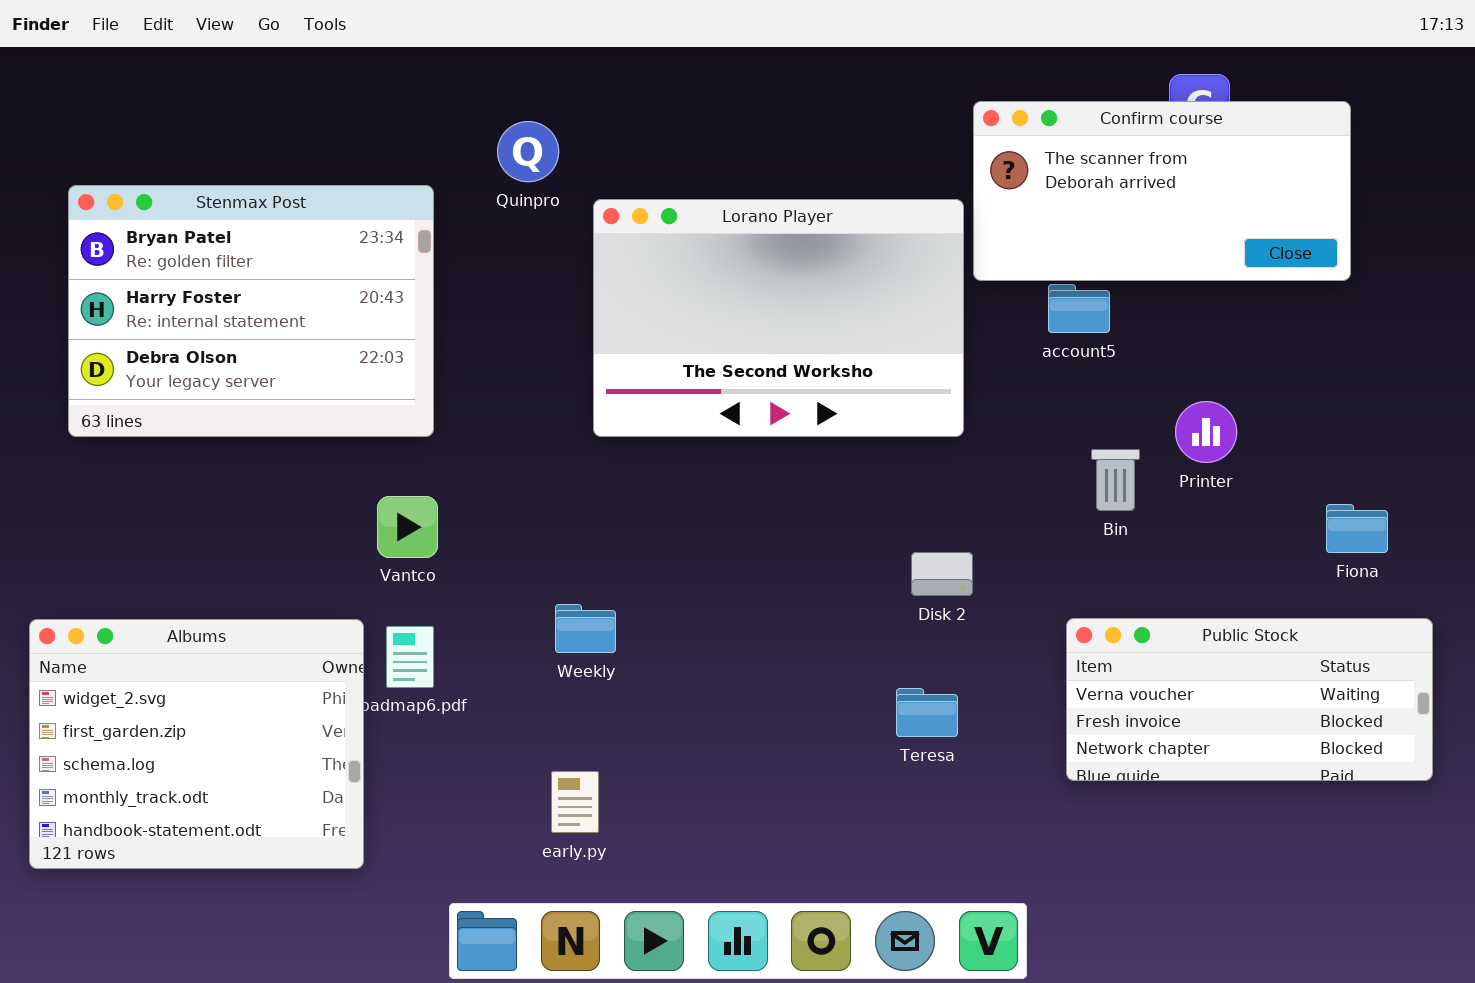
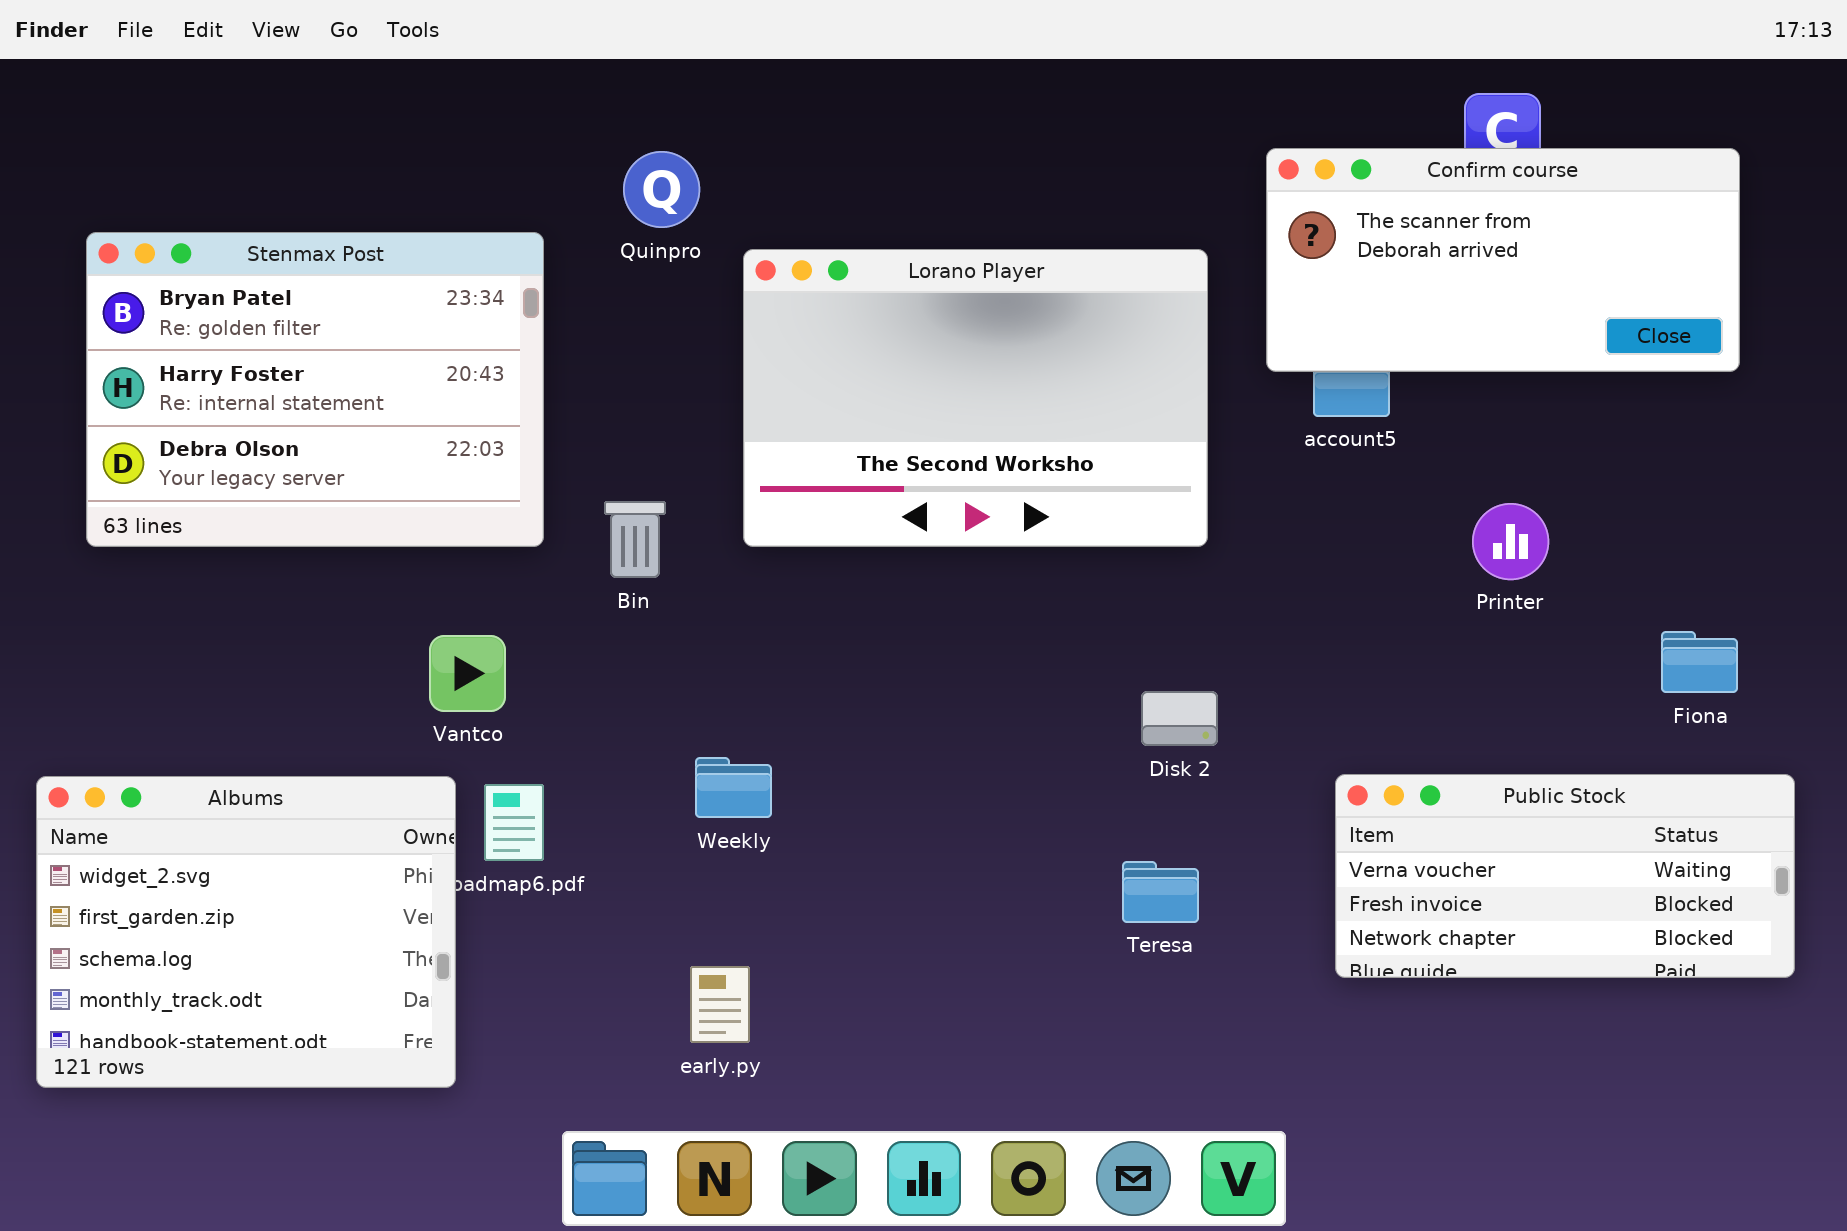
Confirm course: [973,101,1351,281] -> [1266,148,1740,372], moved
Bin: [1091,449,1140,511] -> [604,501,666,578], moved
Vantco: [377,496,438,558] -> [429,635,506,712], moved

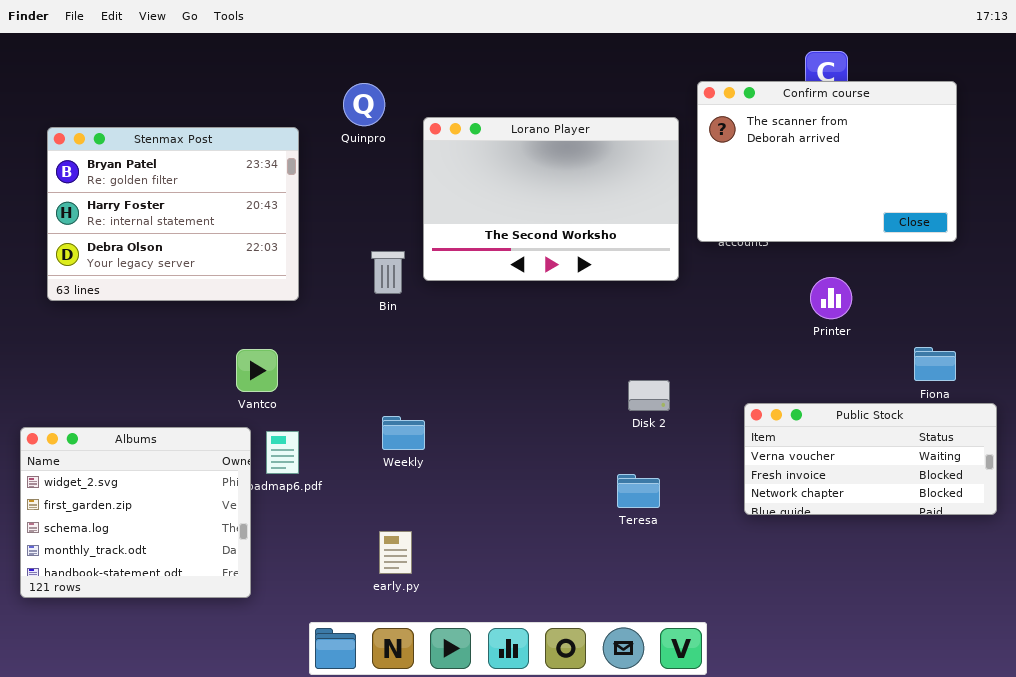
Confirm course: [1266,148,1740,372] -> [697,81,957,242], resized
Lorano Player: [743,249,1208,547] -> [423,117,679,281], moved
Bin: [604,501,666,578] -> [371,251,405,294], moved
Public Stock: [1335,774,1795,978] -> [744,403,997,515], moved

